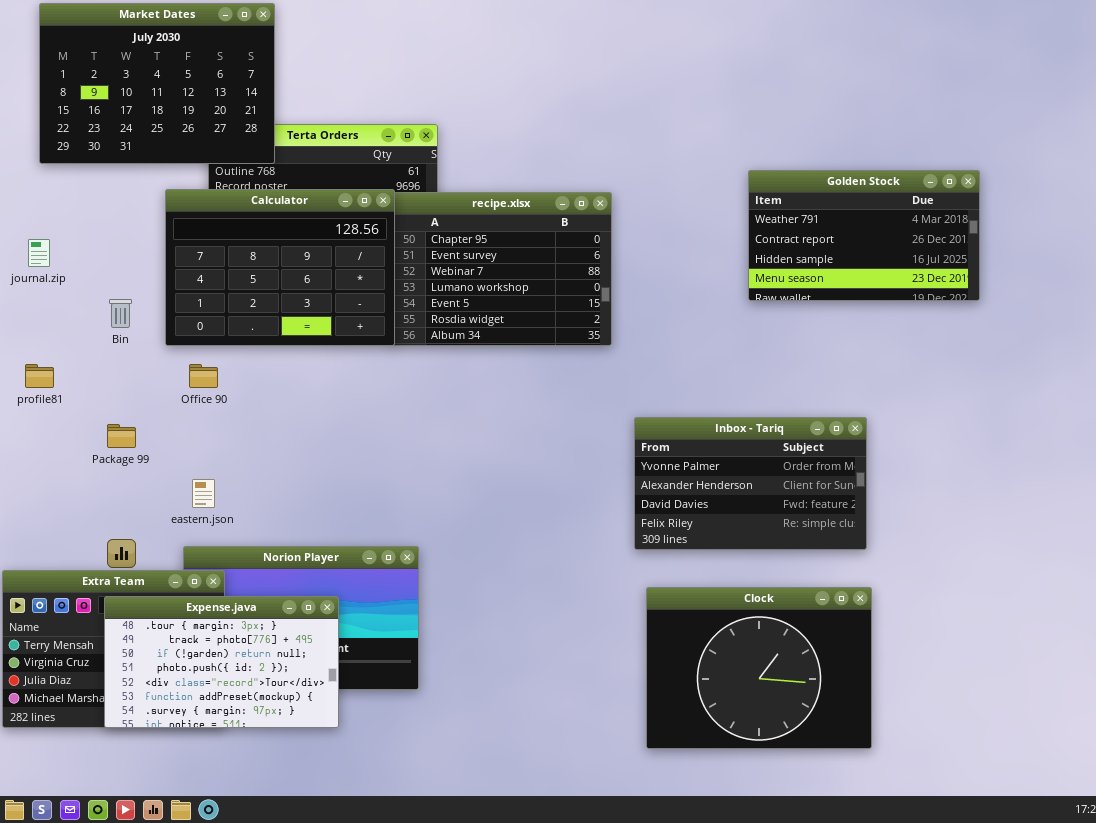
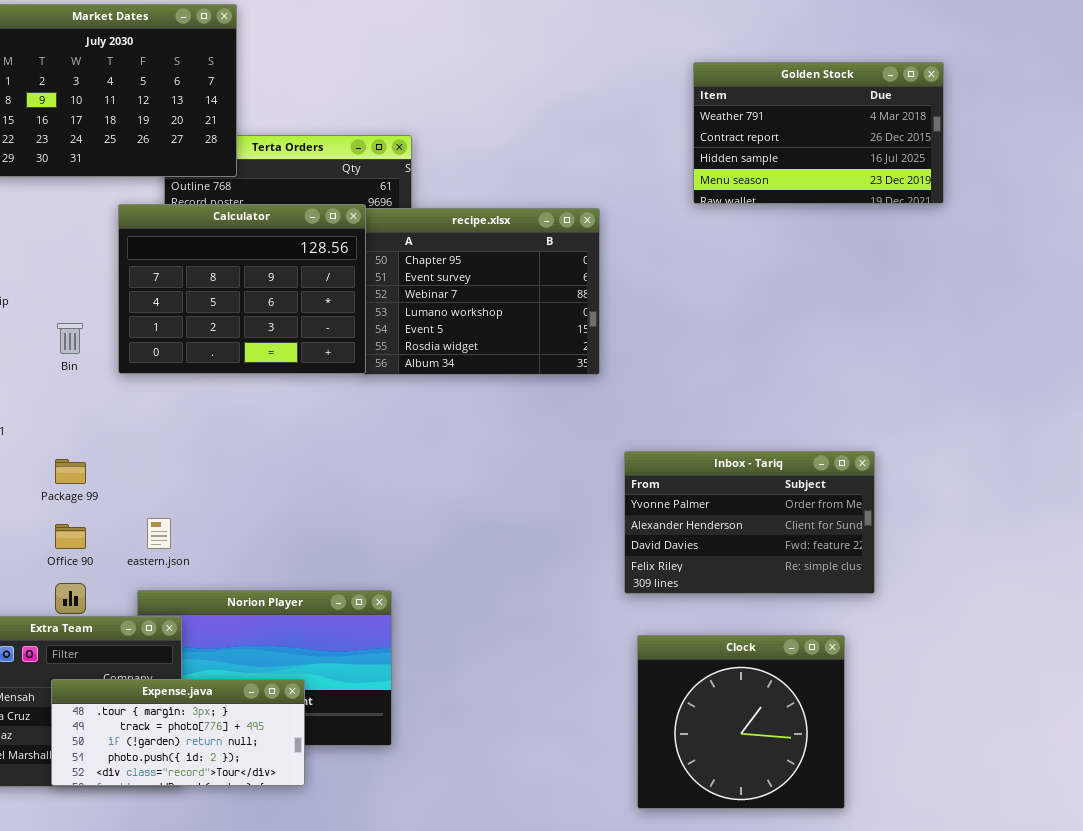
Golden Stock: [748,170,980,301] -> [693,62,944,204], moved
Office 90: [189,364,218,388] -> [55,524,86,549], moved
Clock: [646,587,872,749] -> [637,635,845,809], resized
Expense.java: [104,596,339,728] -> [51,679,305,786], resized

